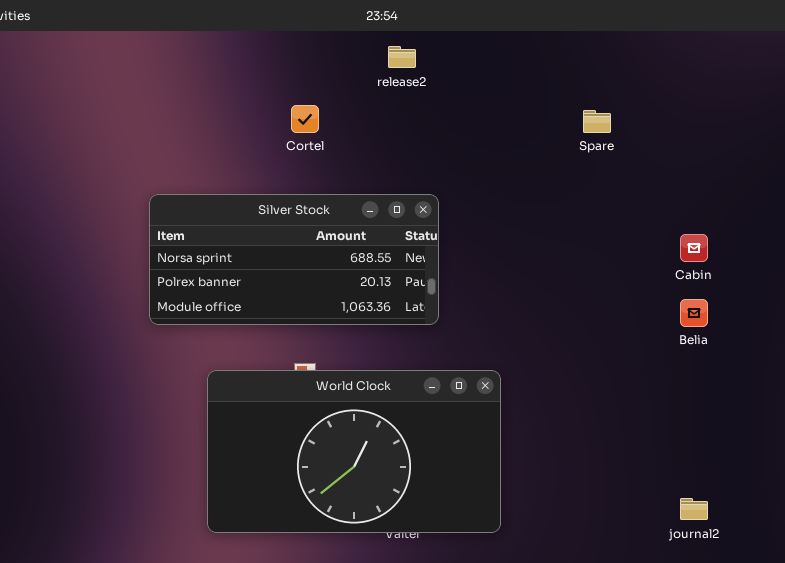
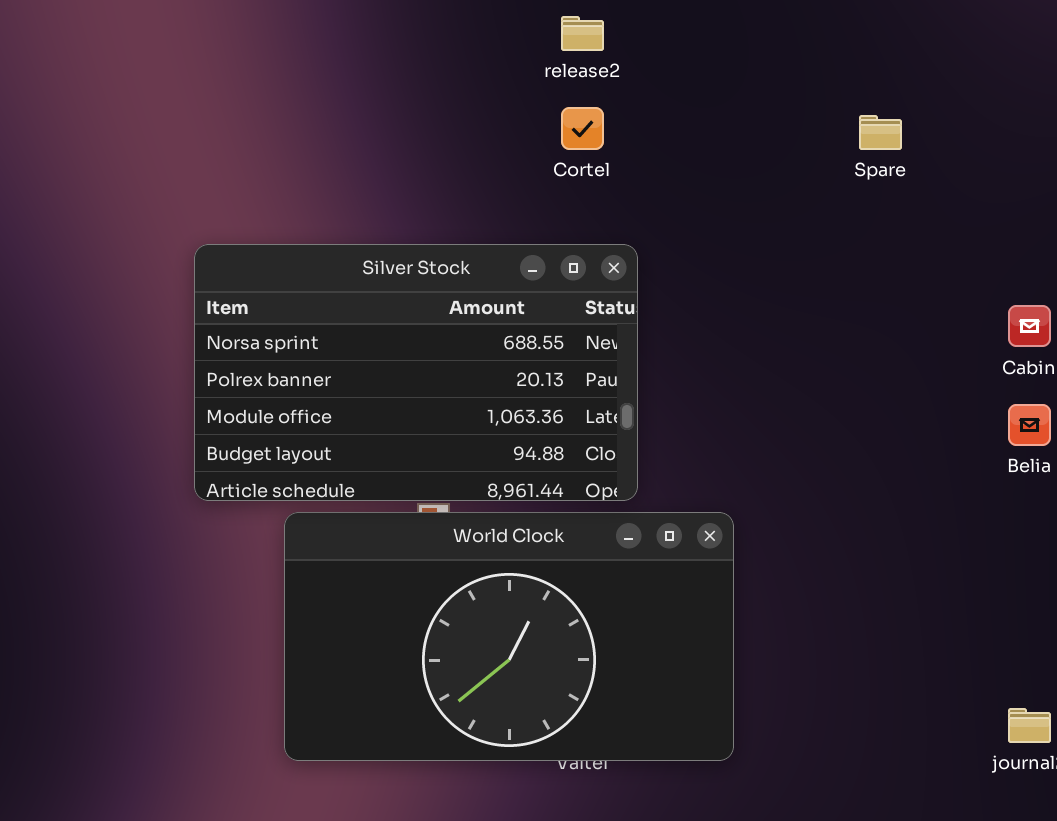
Cortel: [291,105,319,133] -> [561,107,604,150], moved
Silver Stock: [149,194,439,325] -> [194,244,638,501], resized

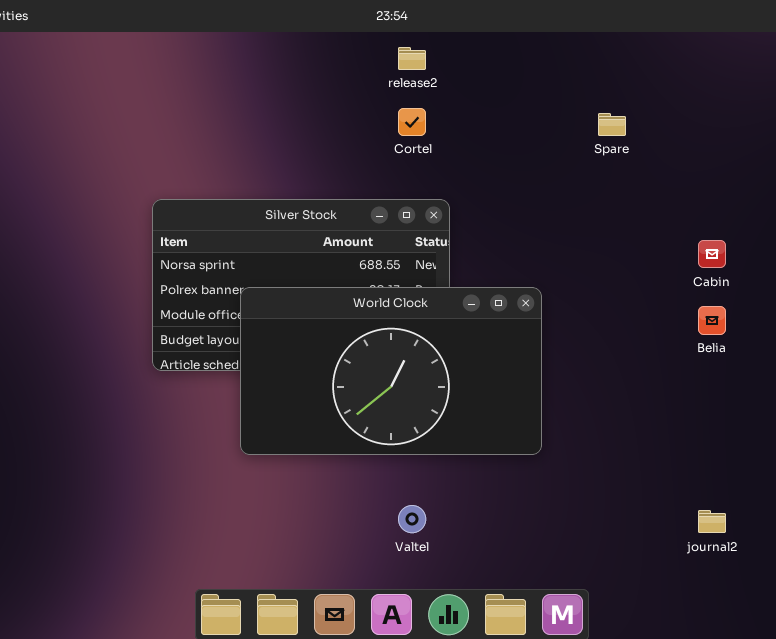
World Clock: [284,512,734,761] -> [240,287,542,455], moved

